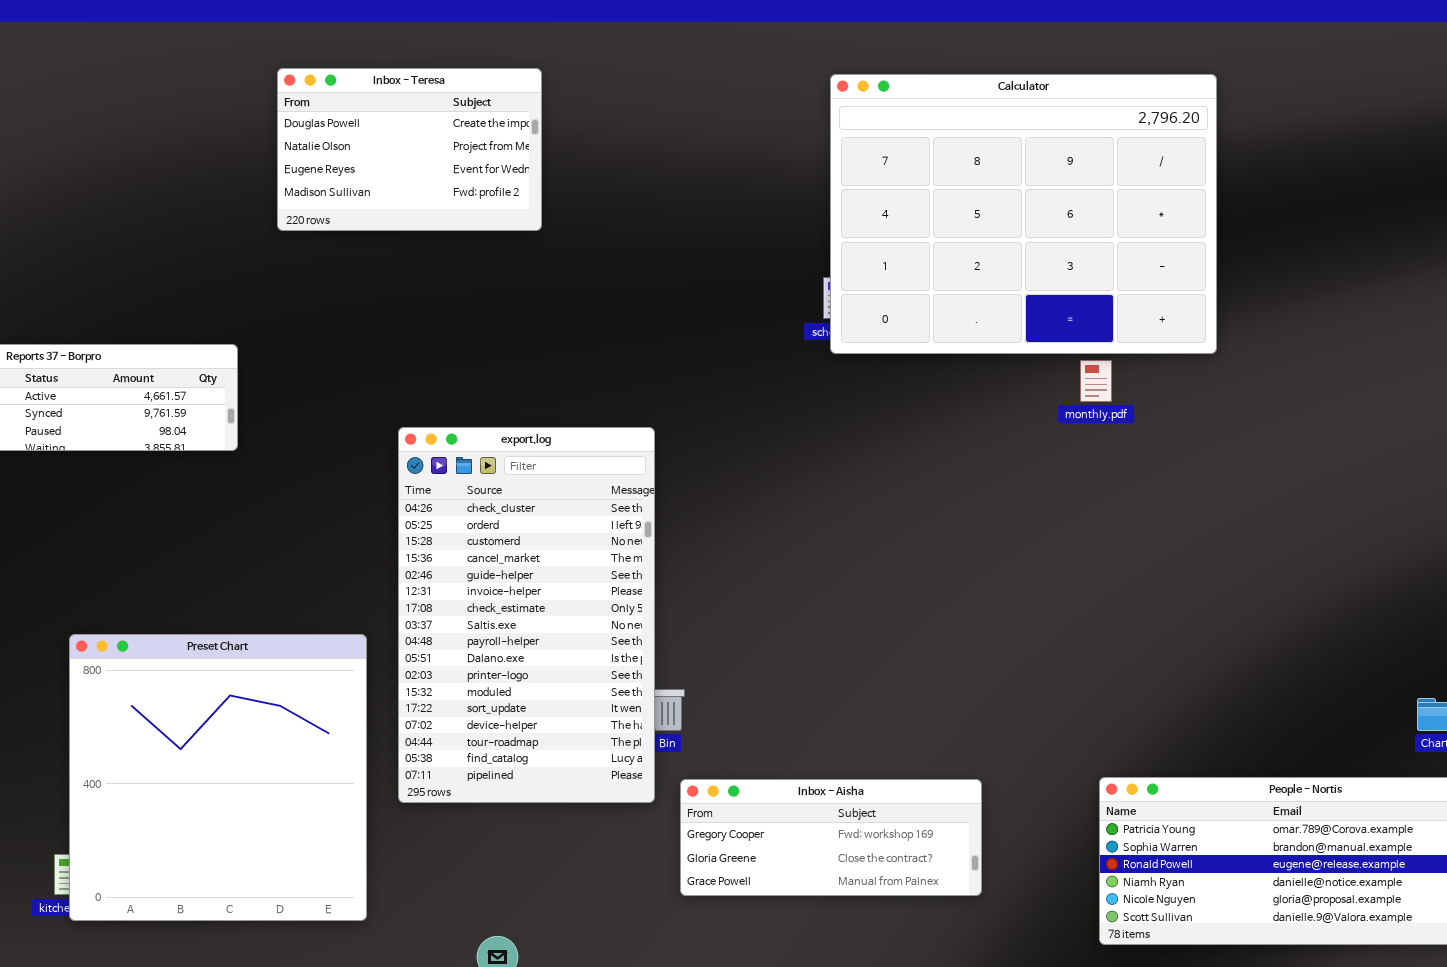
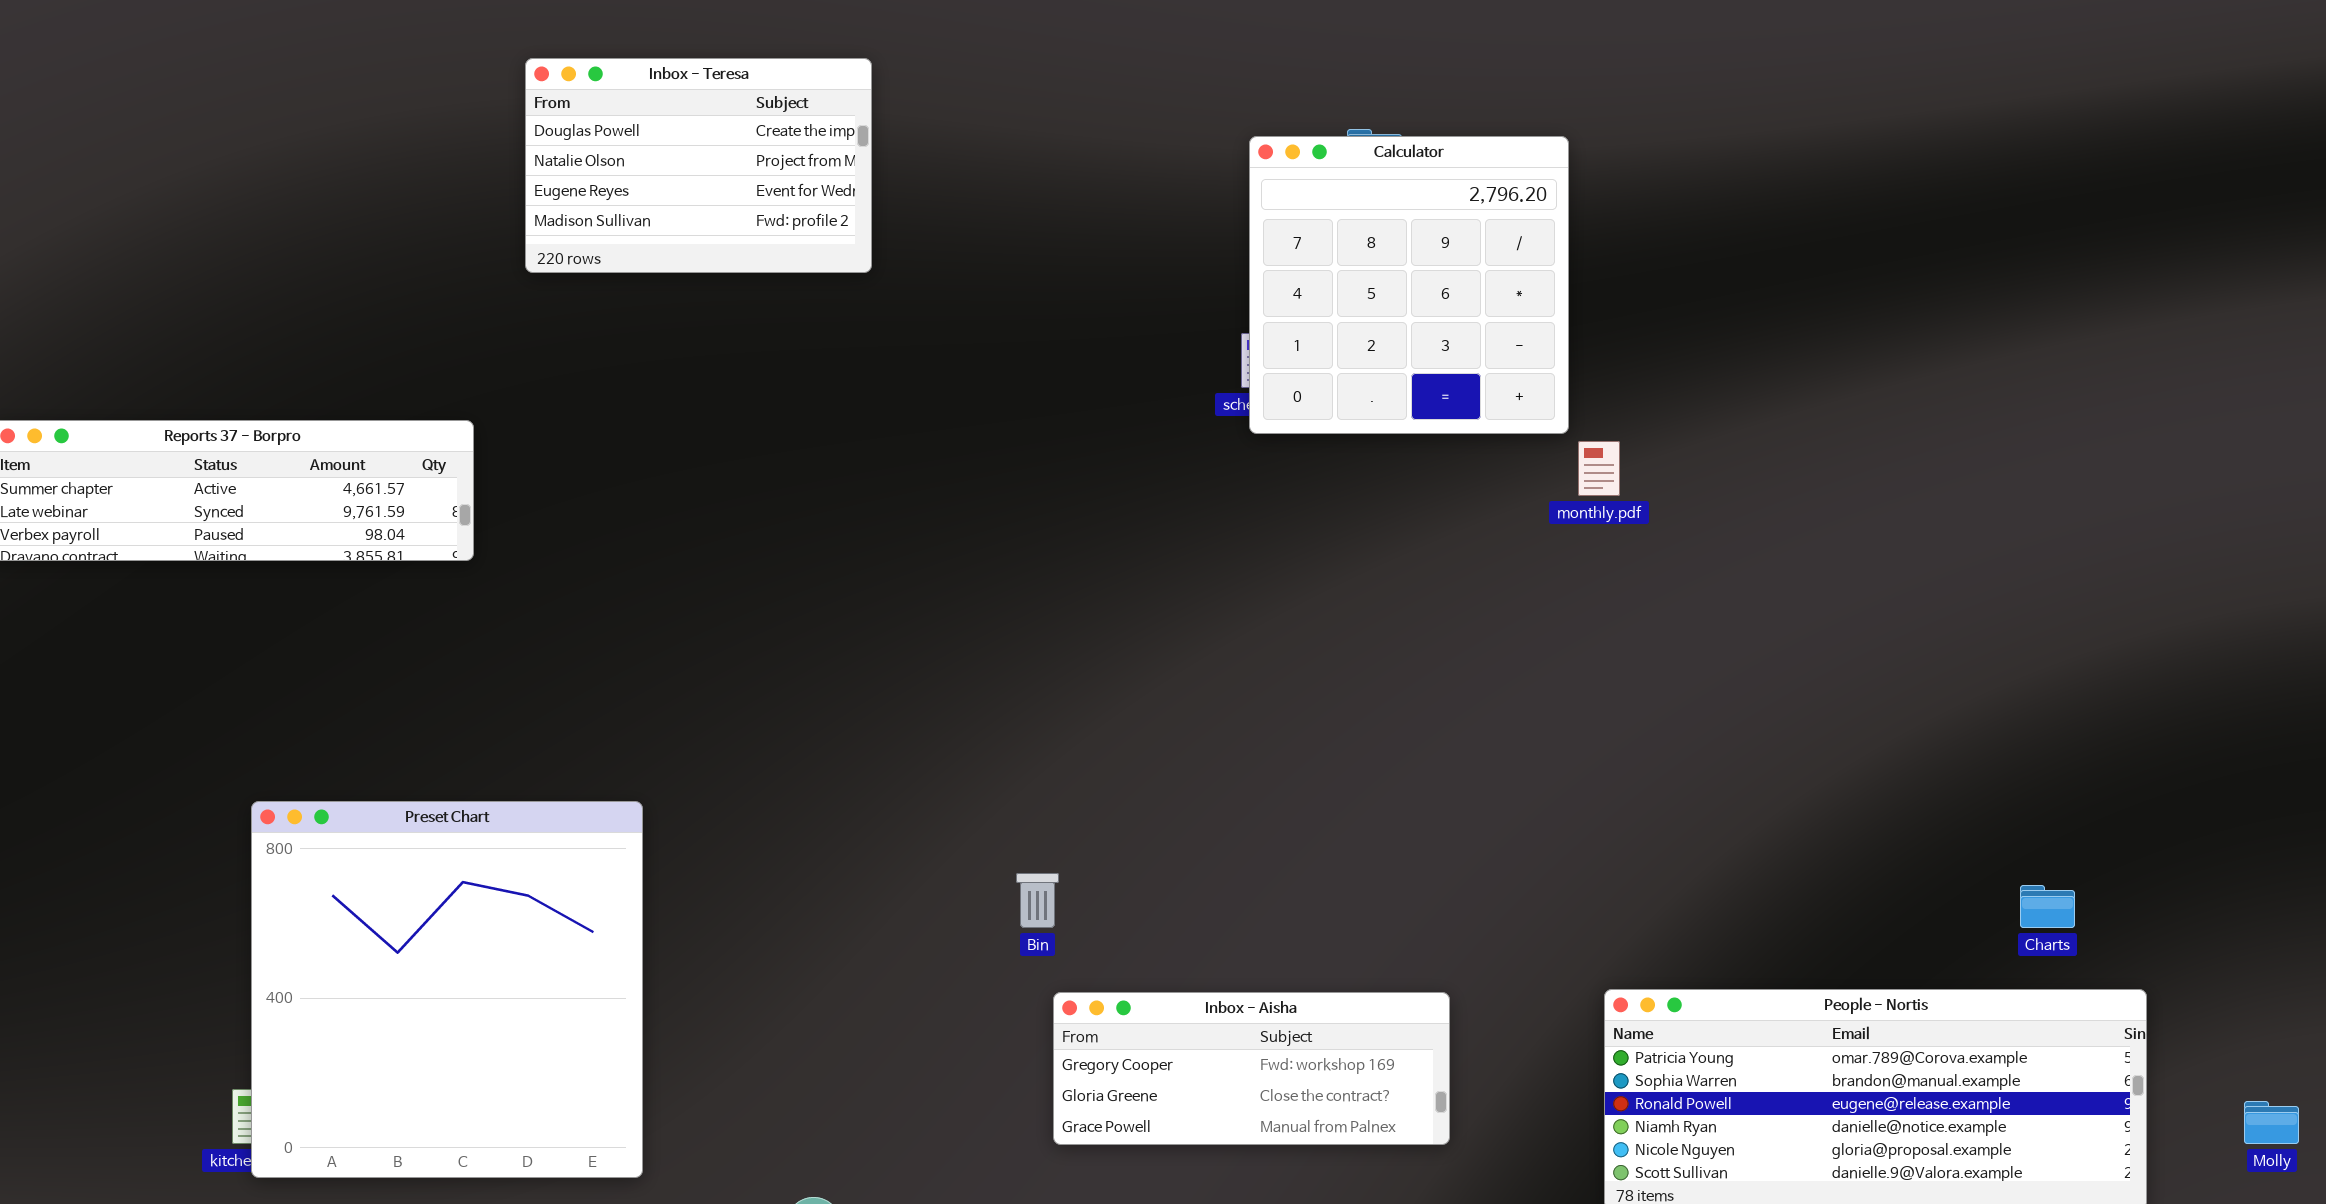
Calculator: [830,74,1217,354] -> [1249,136,1569,434], resized
export.log: [398,427,655,803] -> none, closed

